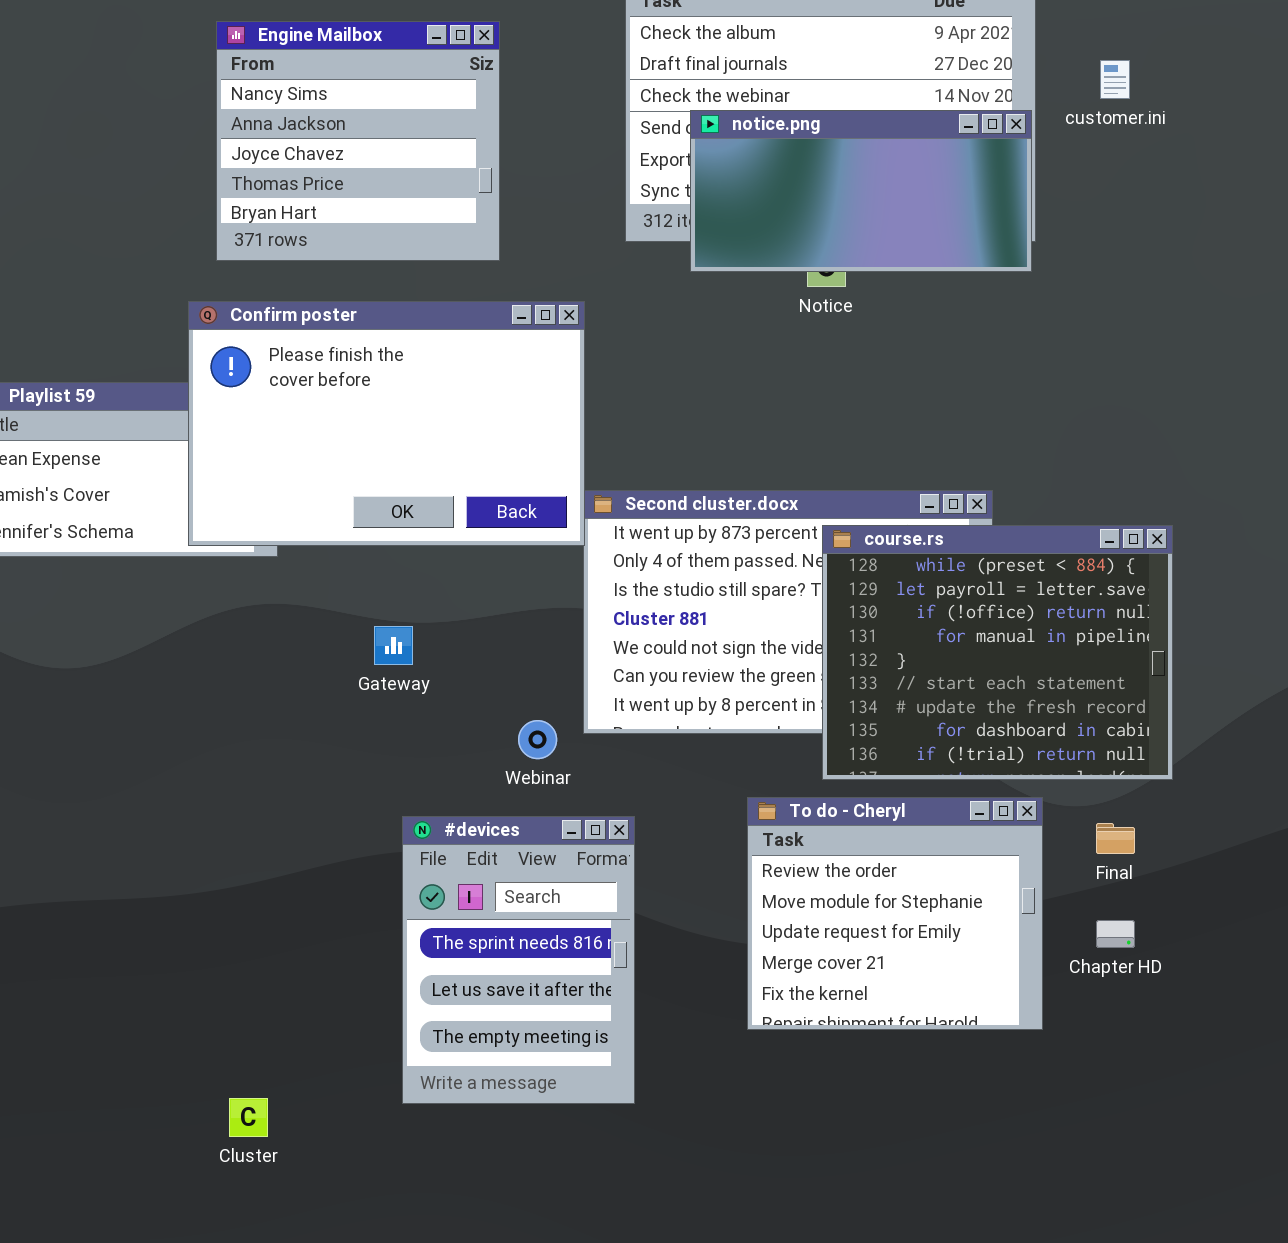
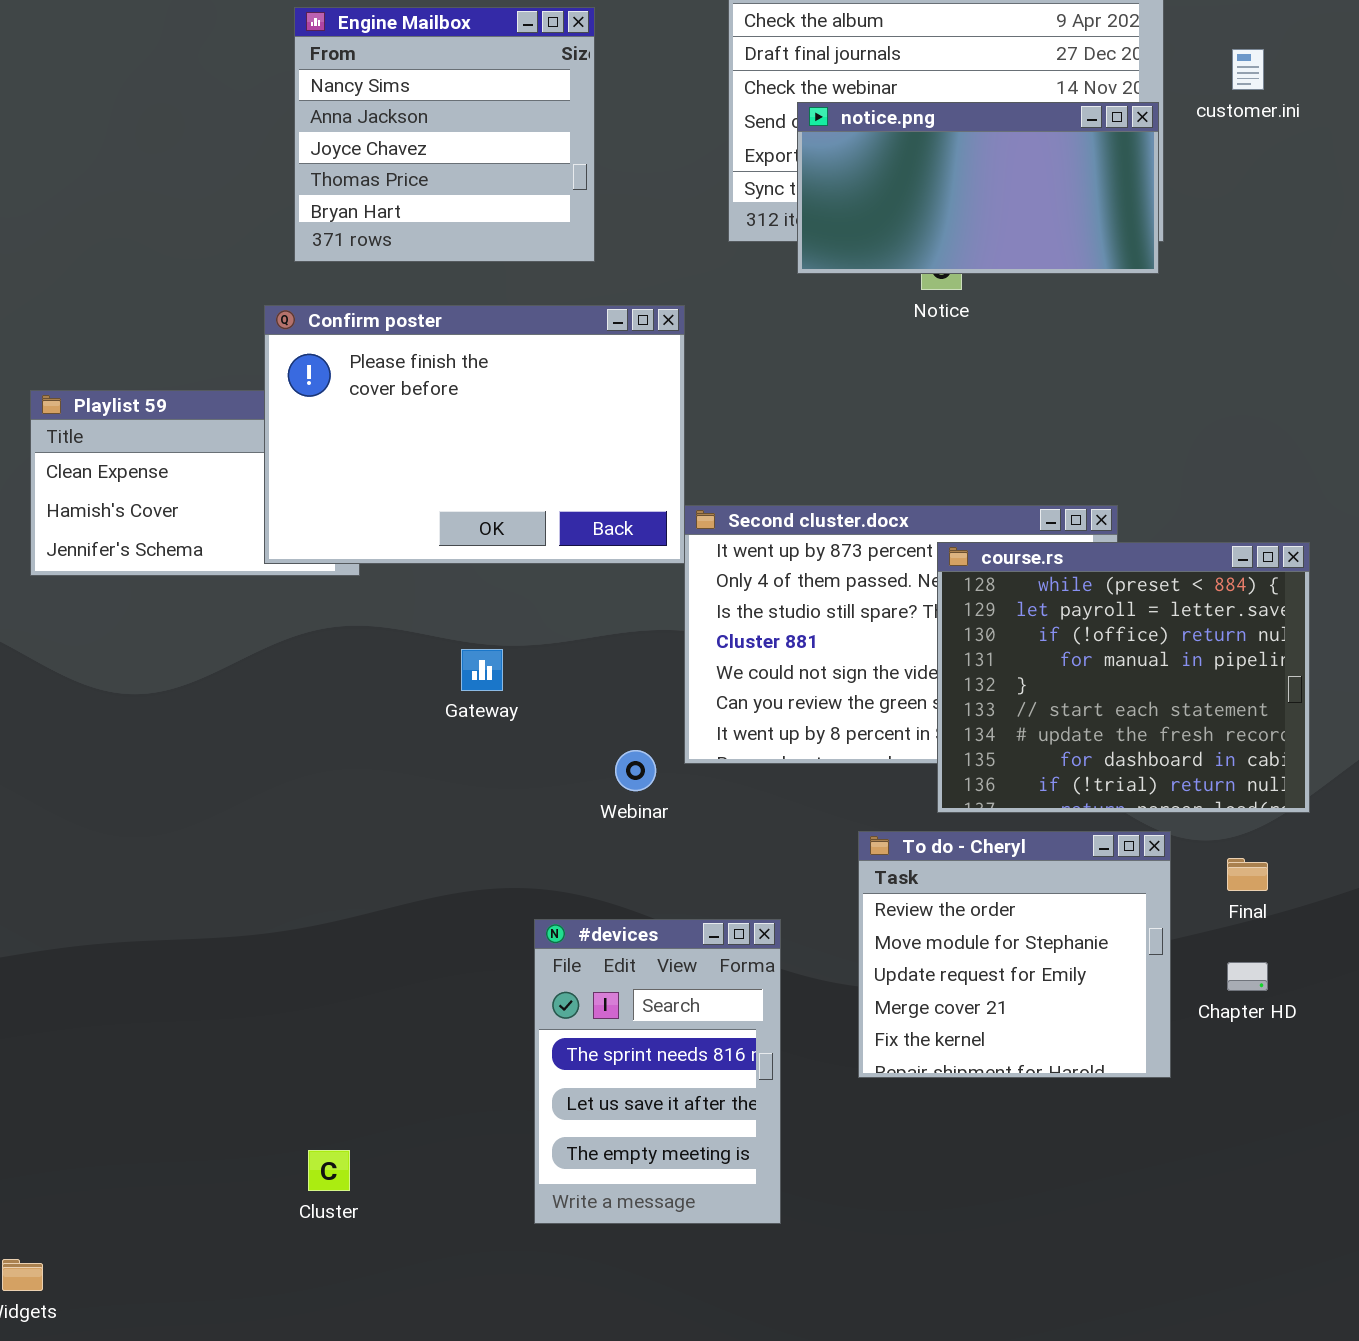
#devices: [402,816,635,1104] -> [534,919,781,1224], moved

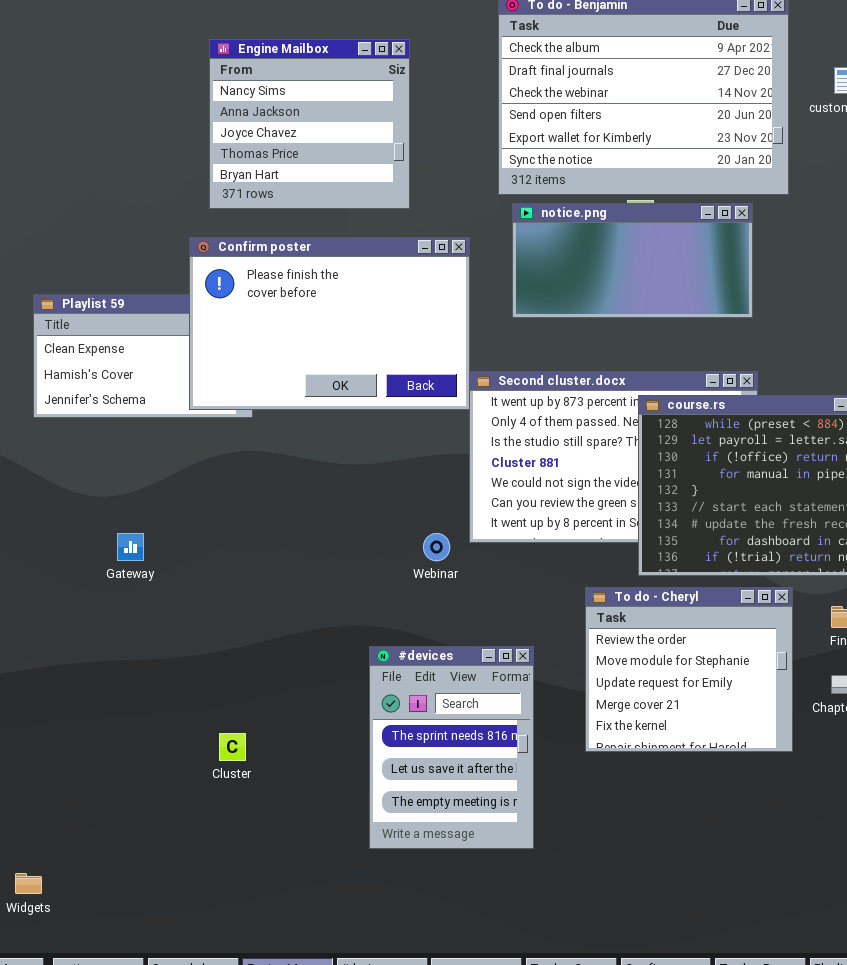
notice.png: [797,102,1159,274] -> [512,203,753,318], moved
Gateway: [461,649,503,691] -> [117,533,144,561], moved
Cluster: [308,1150,350,1191] -> [219,733,246,761], moved

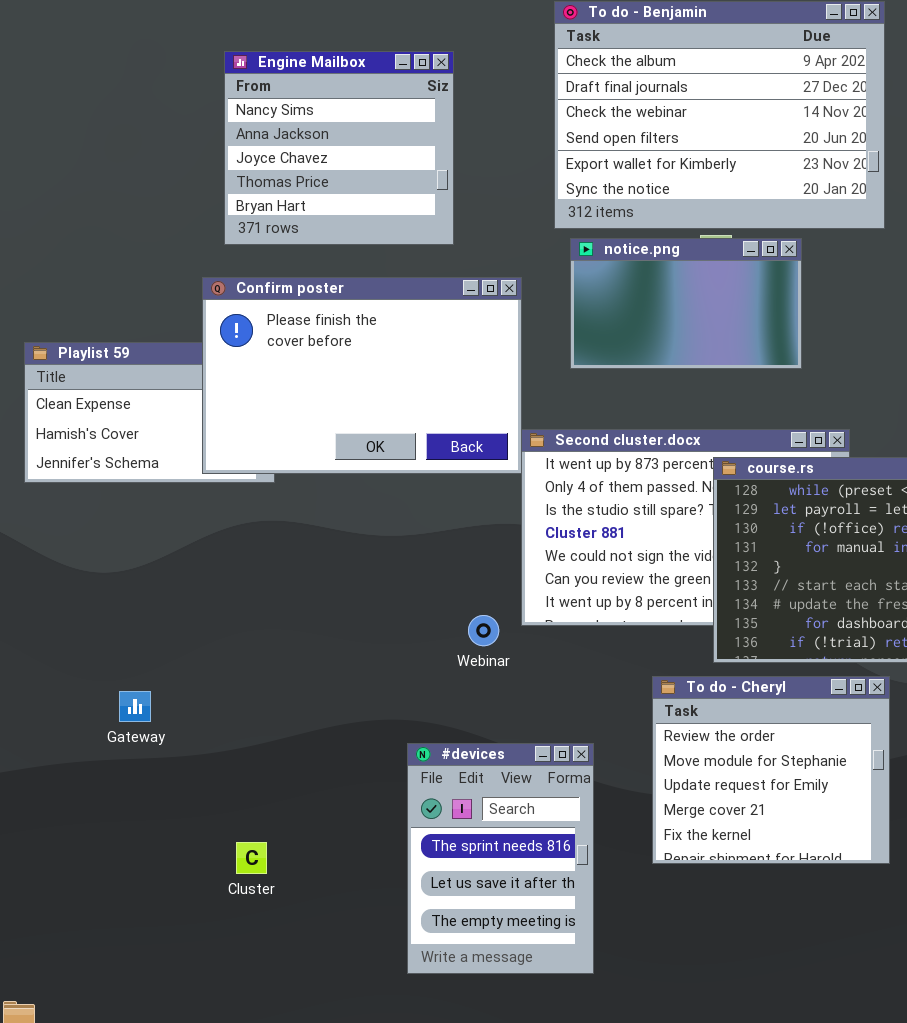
notice.png: [512,203,753,318] -> [570,238,802,369], resized
Gateway: [117,533,144,561] -> [119,691,151,722], moved

